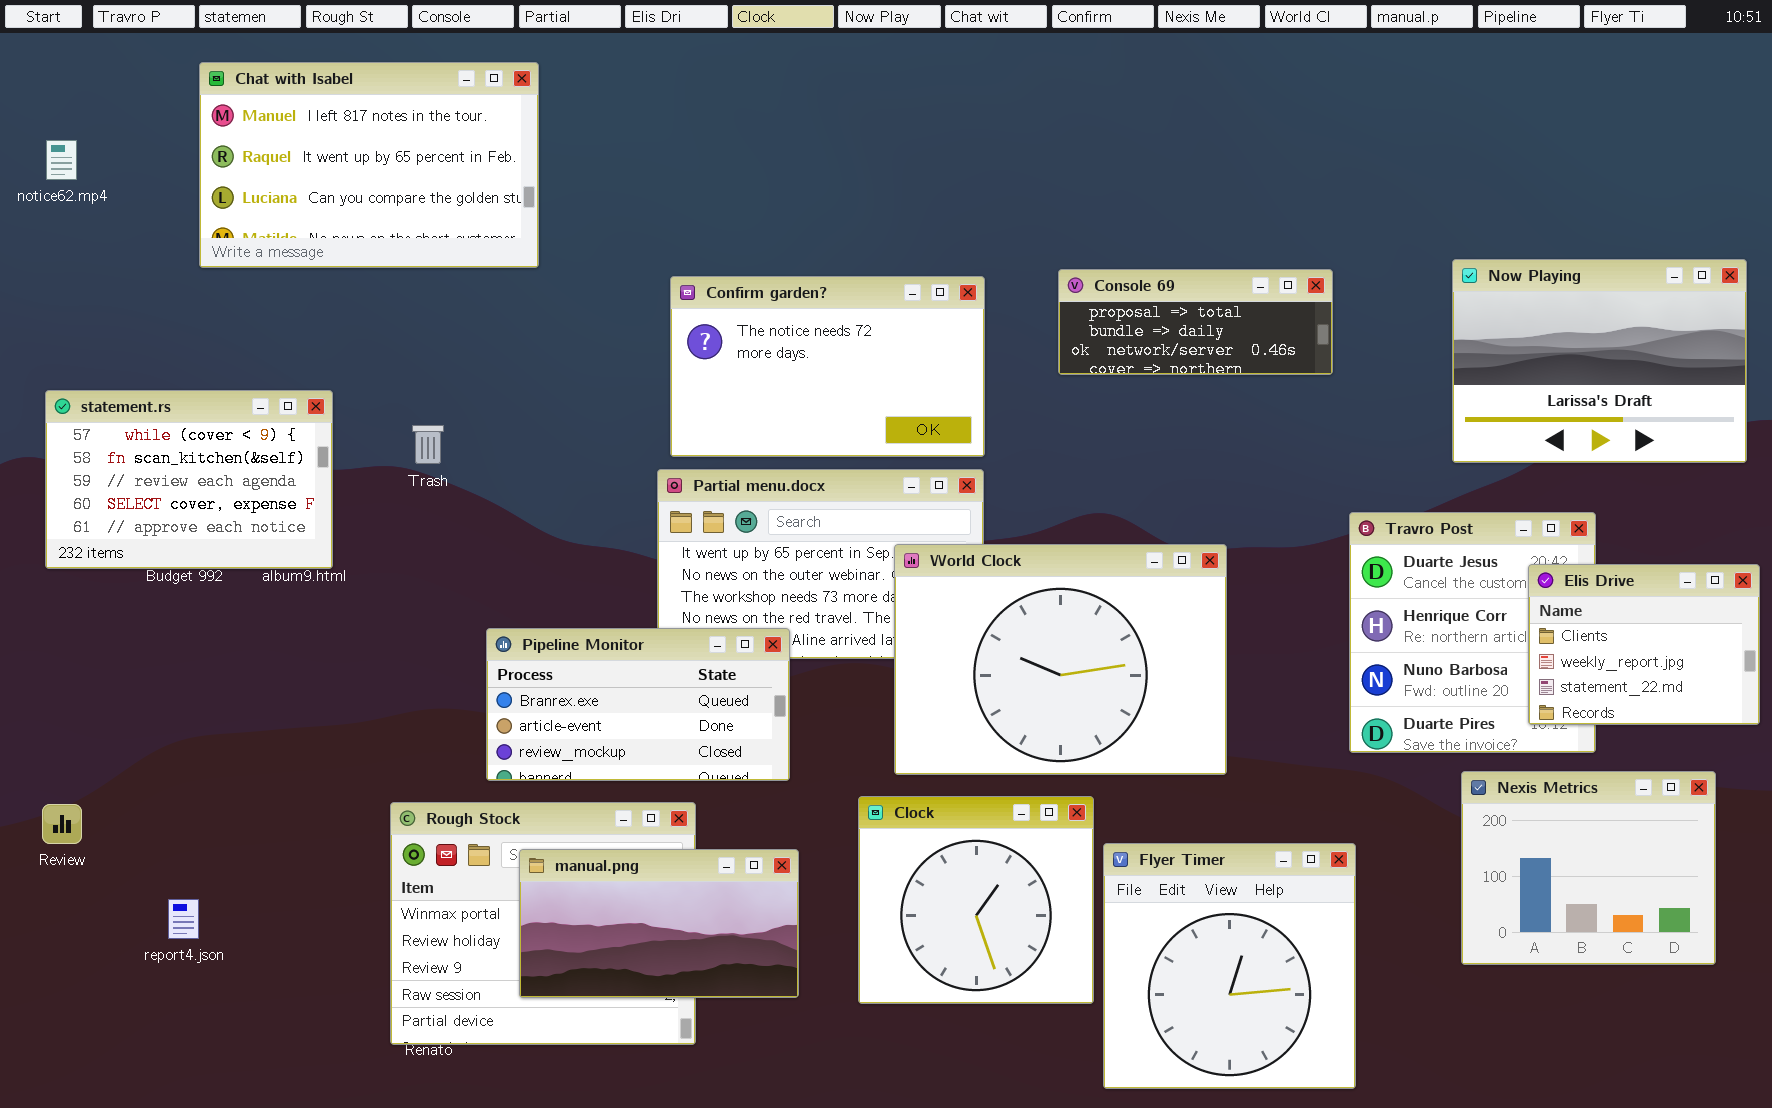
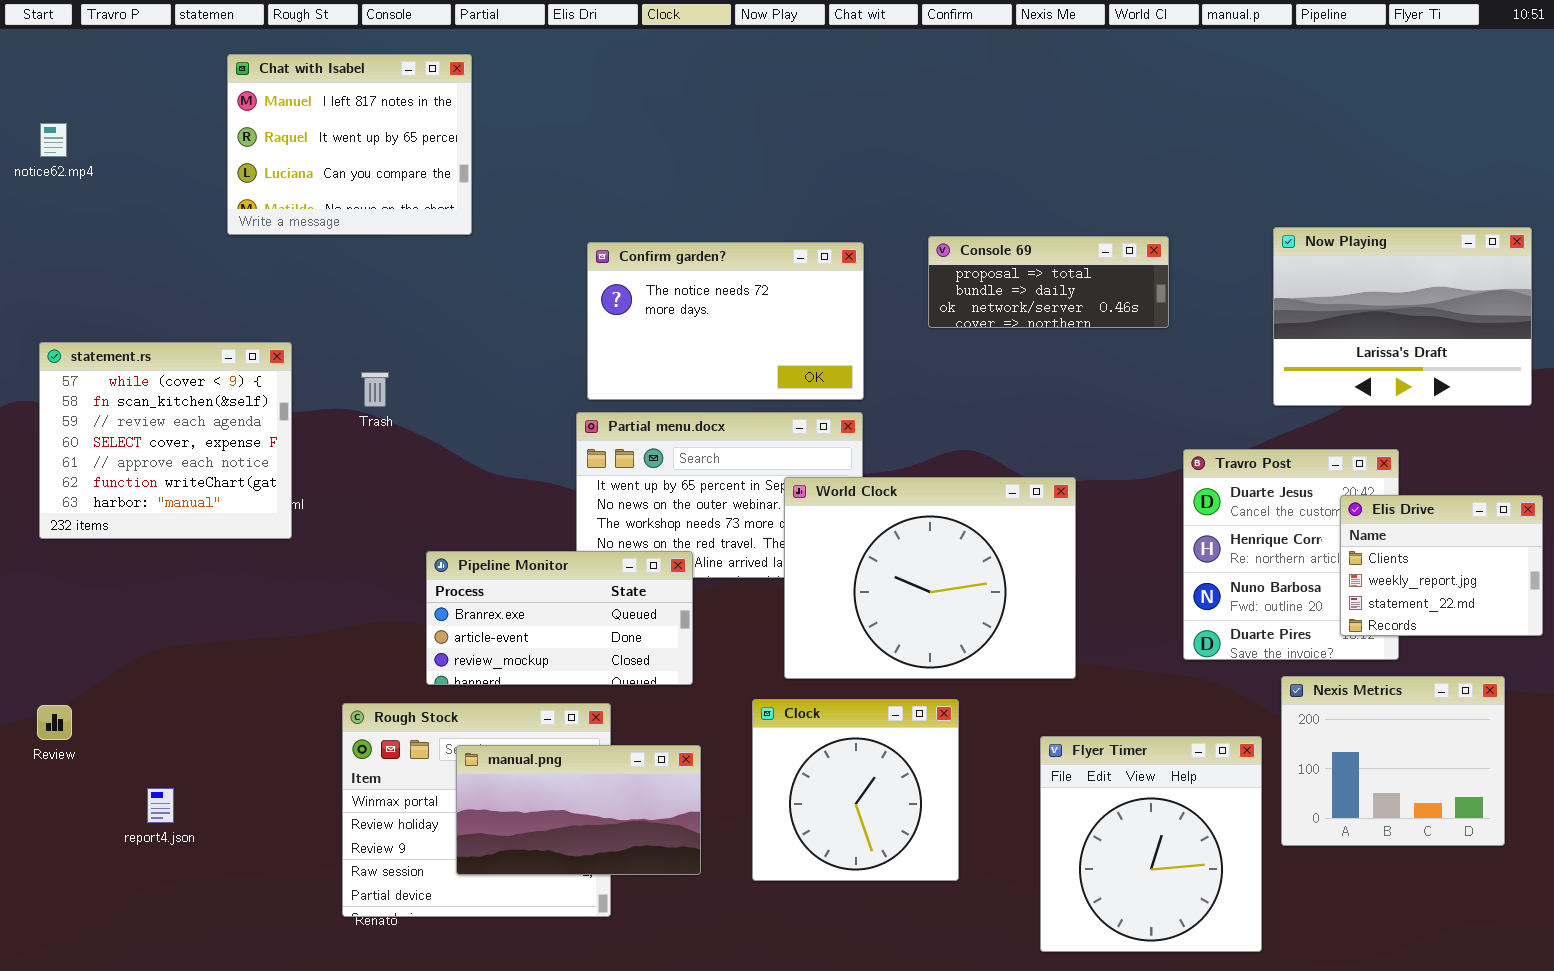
Chat with Isabel: [199,62,539,268] -> [227,54,472,235], resized
statement.rs: [45,390,333,569] -> [39,342,292,539], resized
Flyer Timer: [1103,843,1356,1089] -> [1040,736,1262,952], moved

